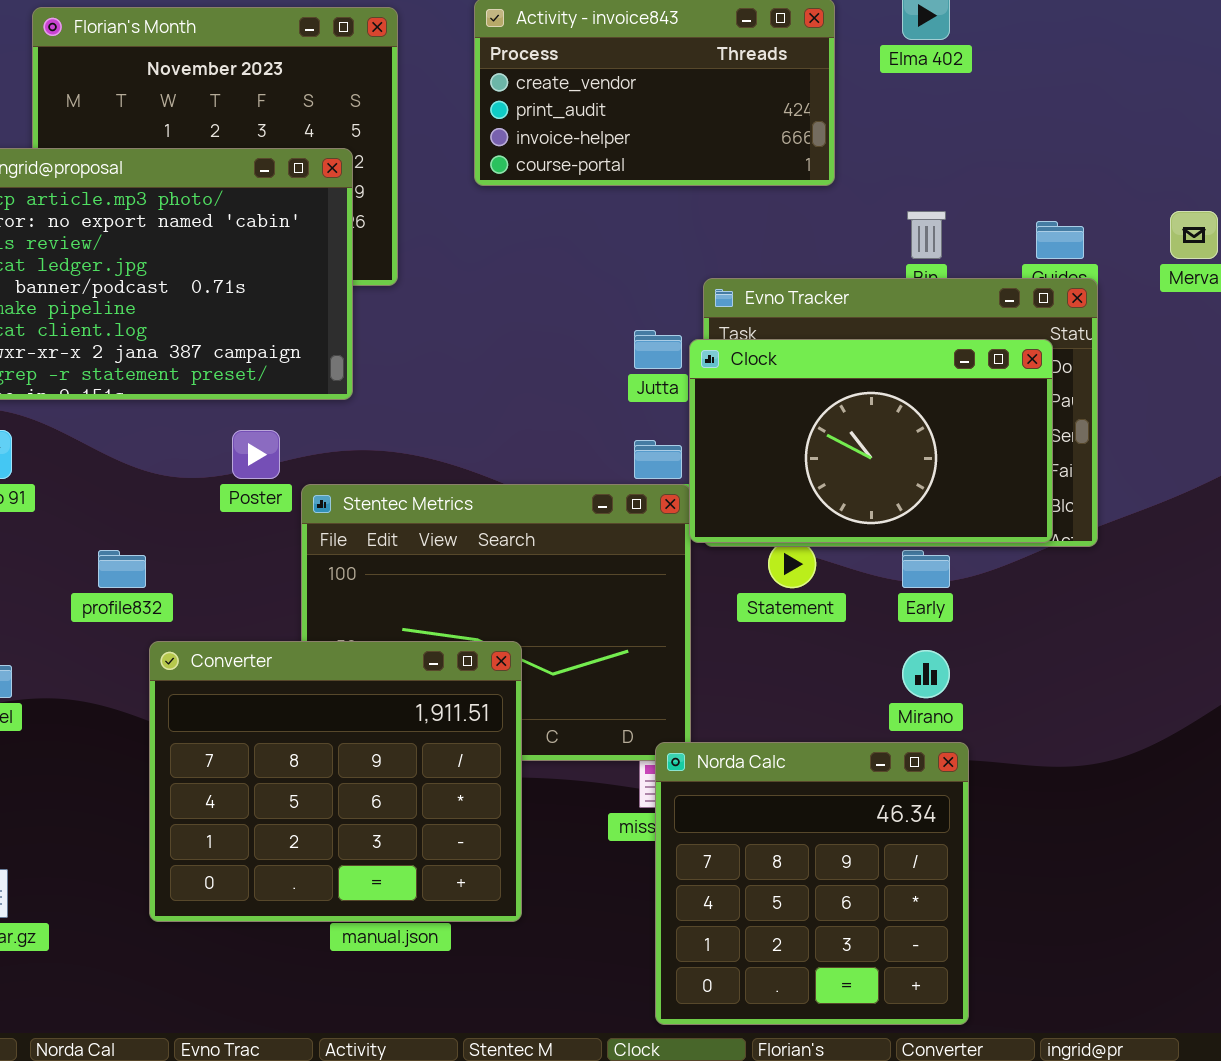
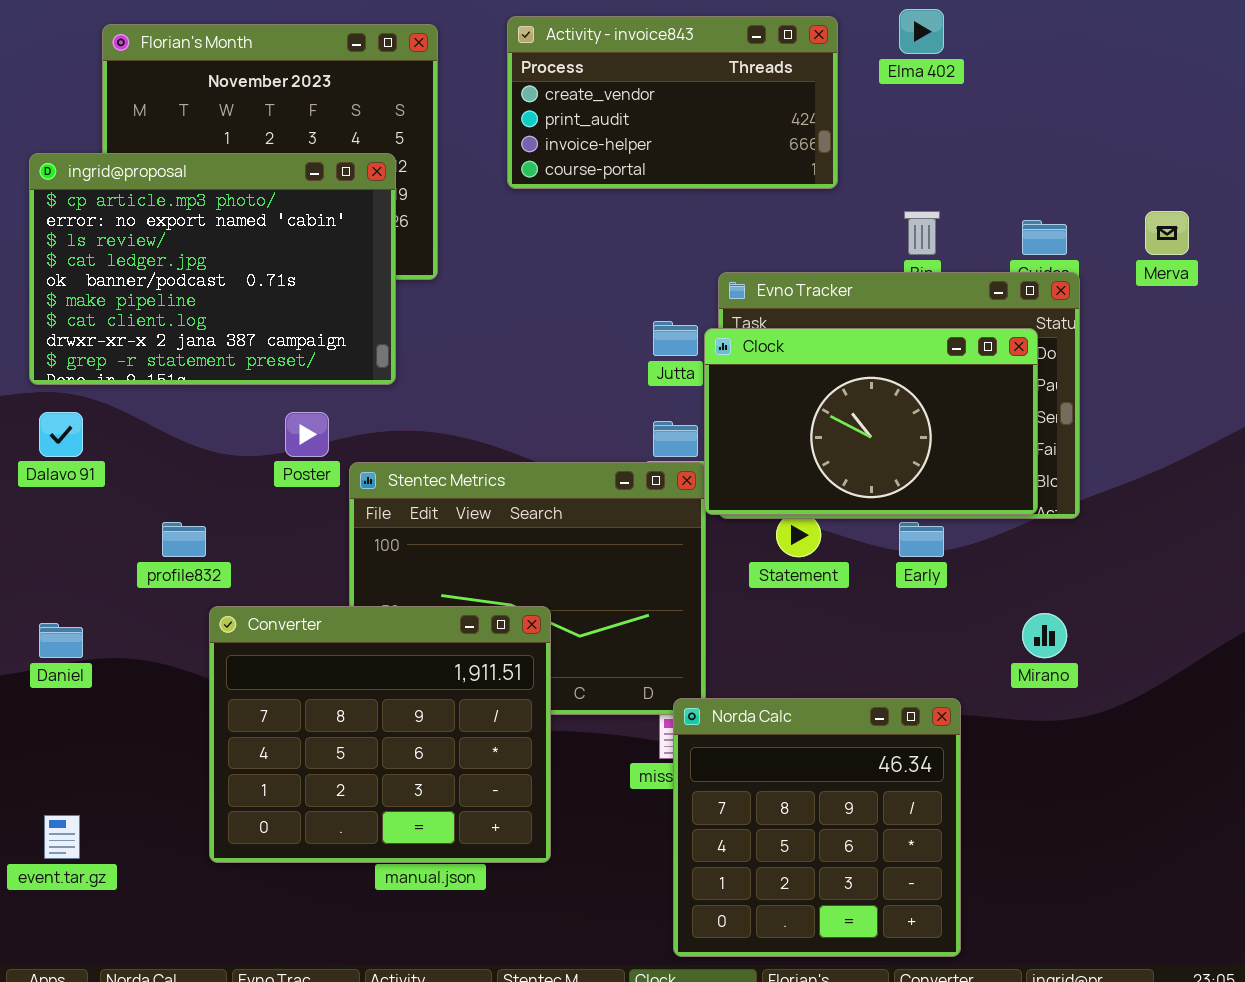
Mirano: [902,650,950,698] -> [1022,613,1067,658], moved

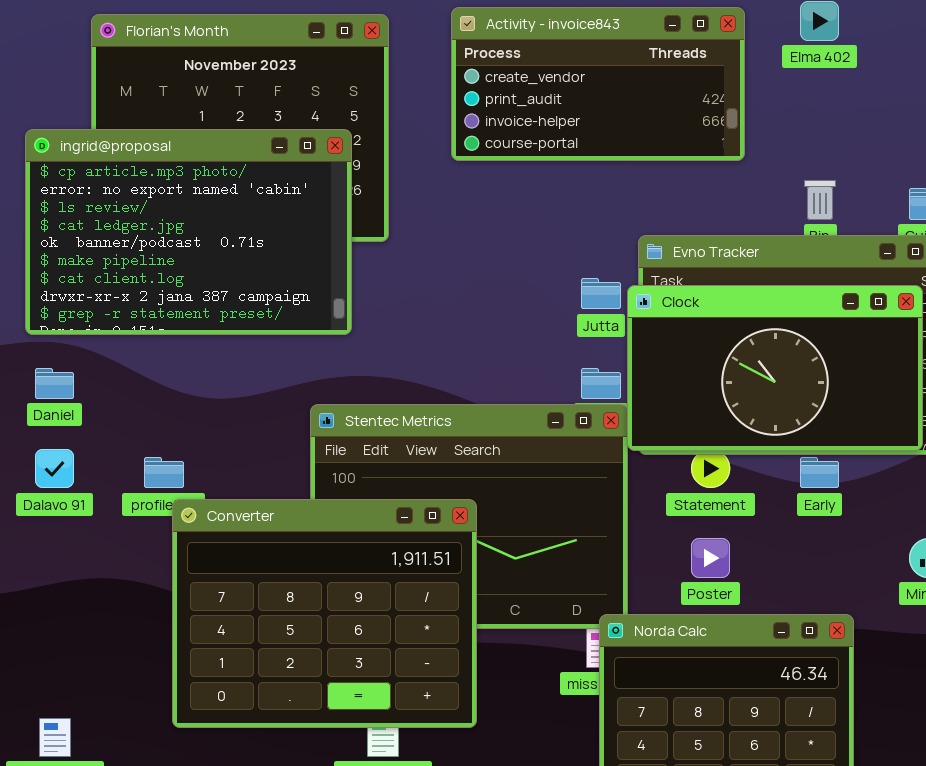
Dalavo 91: [39,412,83,457] -> [35,449,74,488], moved
Poster: [285,412,329,457] -> [691,538,730,578], moved
Converter: [209,606,551,863] -> [172,499,477,728], moved
Daniel: [39,623,83,658] -> [35,368,74,399], moved

